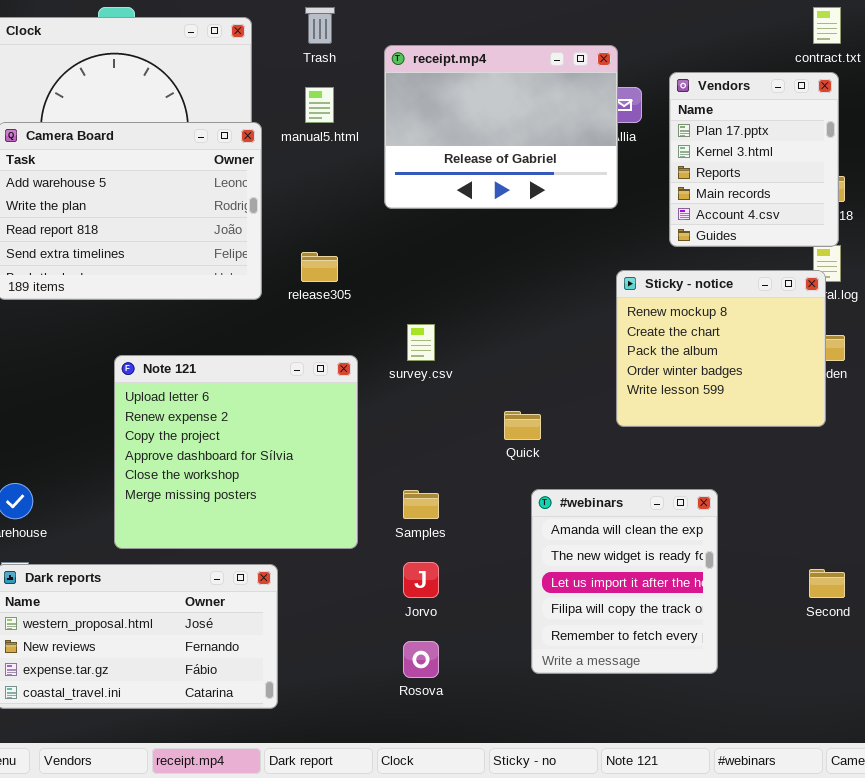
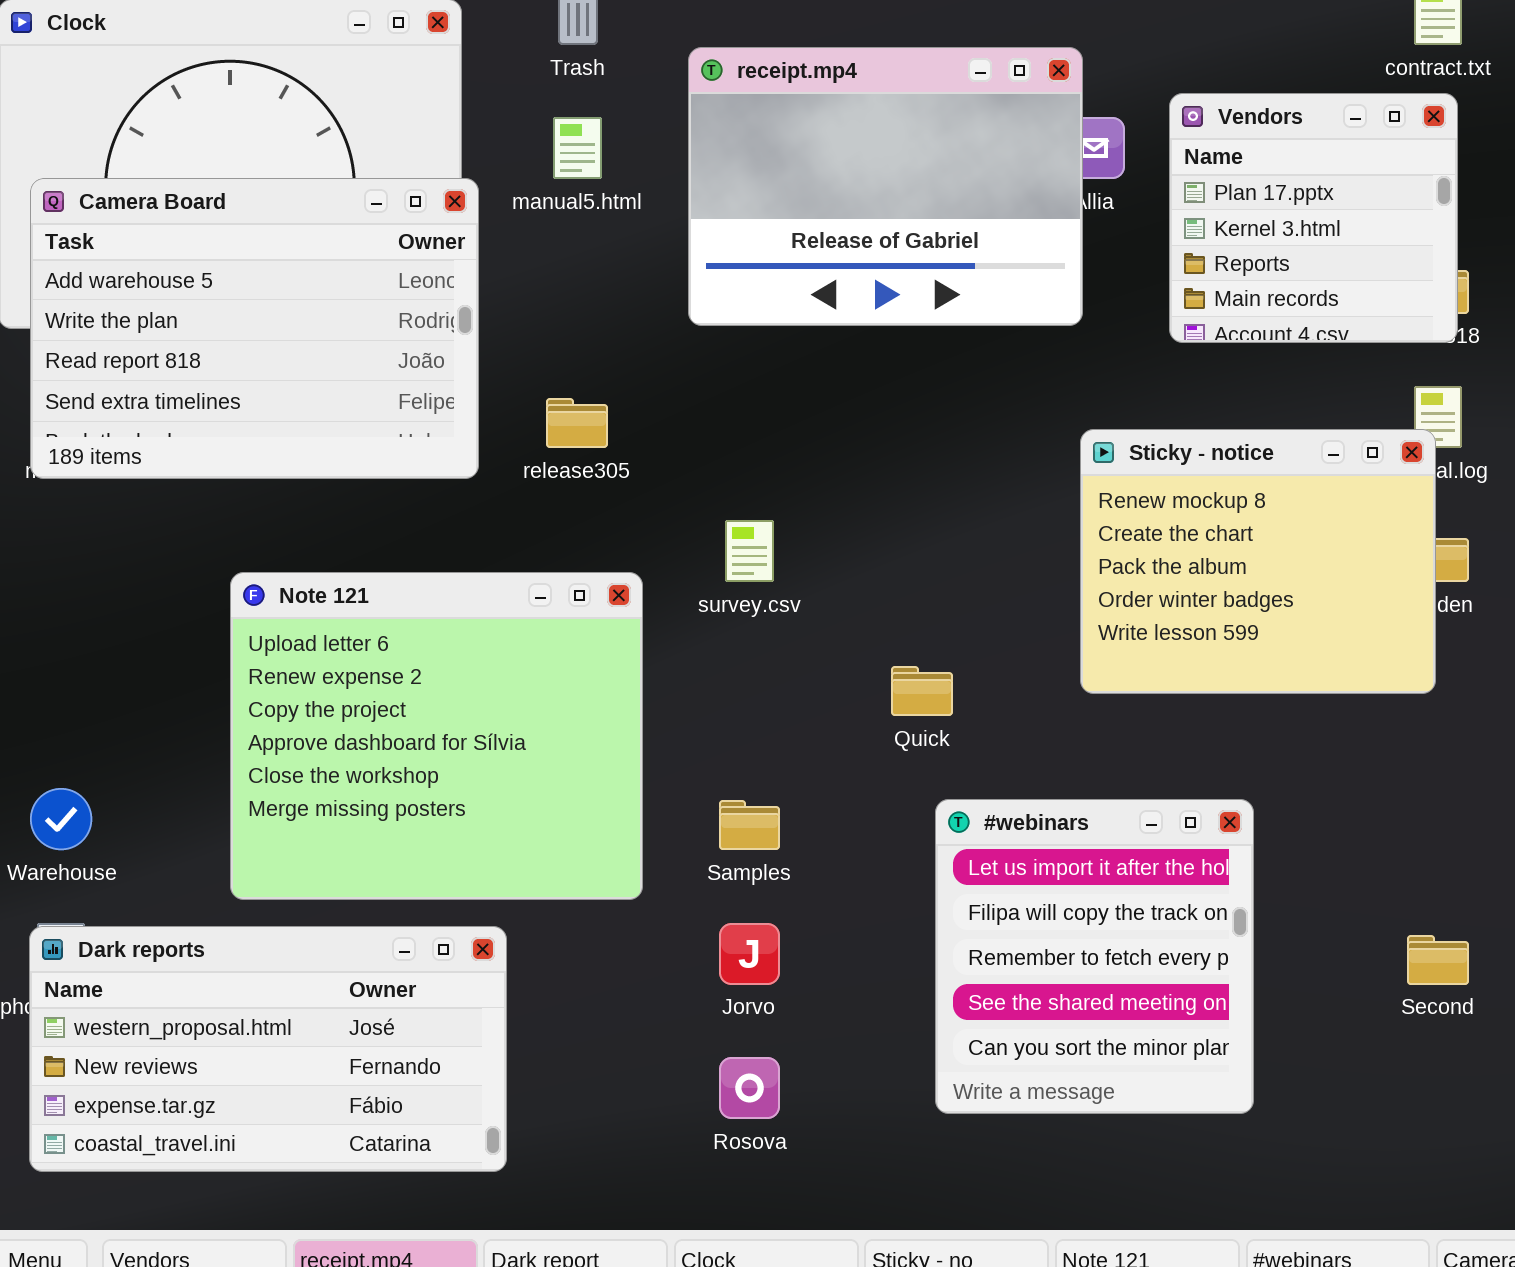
Vendors: [669,72,839,247] -> [1169,93,1458,343], resized
#webinars: [531,489,718,674] -> [935,799,1254,1114], scrolled down 2 rows

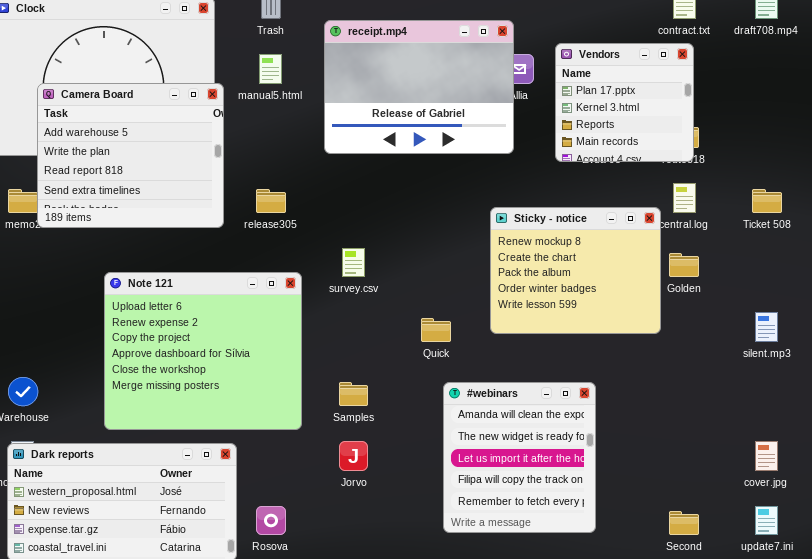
Camera Board: [30,178,479,479] -> [37,83,224,228], resized
Sticky - notice: [1080,429,1436,694] -> [490,207,661,334], moved
#webinars: [935,799,1254,1114] -> [443,382,596,533], scrolled up 2 rows
Second: [1407,935,1469,985] -> [669,511,699,535], moved
Rosova: [719,1057,780,1119] -> [256,506,286,535], moved

